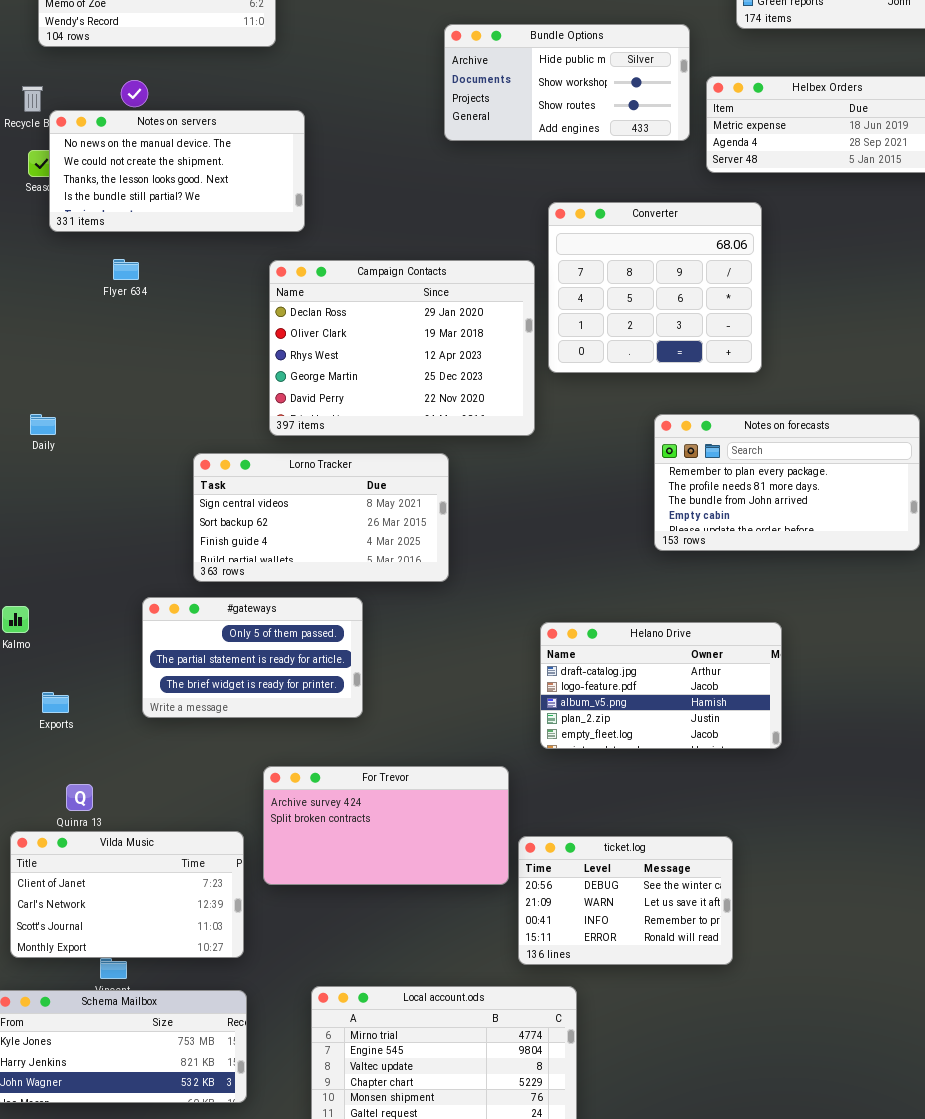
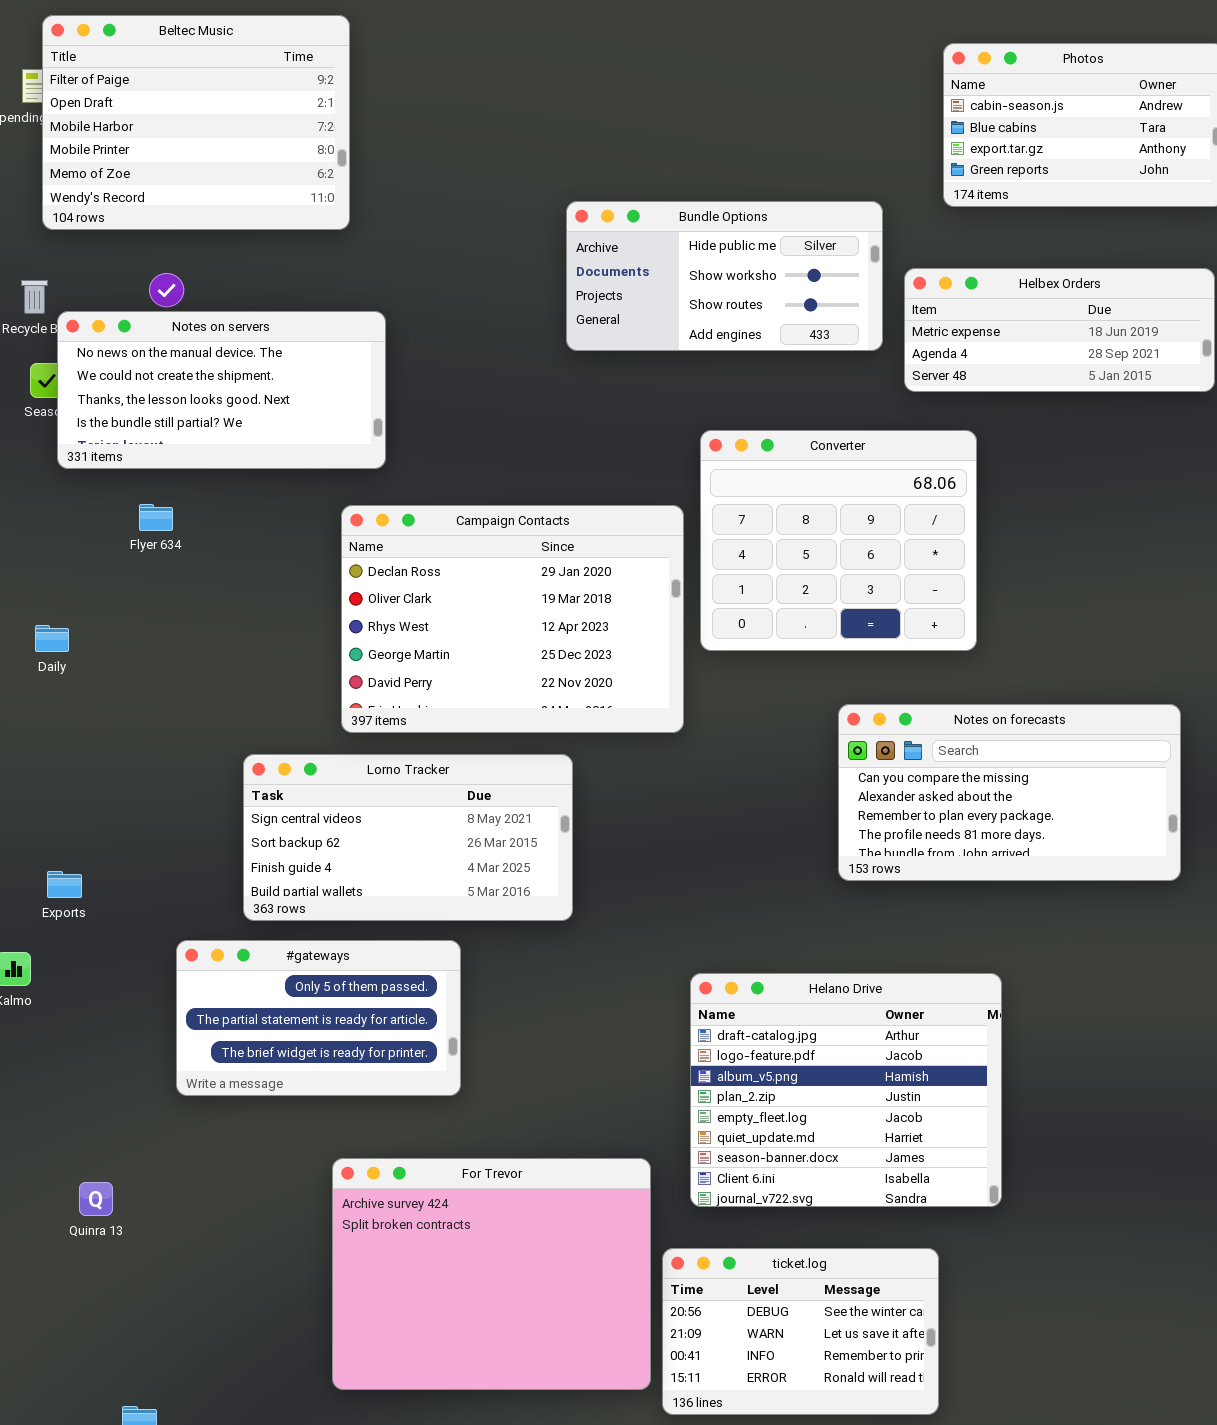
Daily: [30,414,56,435] -> [35,625,69,652], moved
Notes on forecasts: [654,414,920,551] -> [838,704,1181,881], scrolled up 2 rows
Helano Drive: [540,622,782,749] -> [690,973,1002,1207], resized
Exports: [42,692,69,713] -> [47,871,82,898], moved
For Trevor: [263,766,509,885] -> [332,1158,651,1390], resized
Vilda Music: [10,831,244,958] -> none, closed

